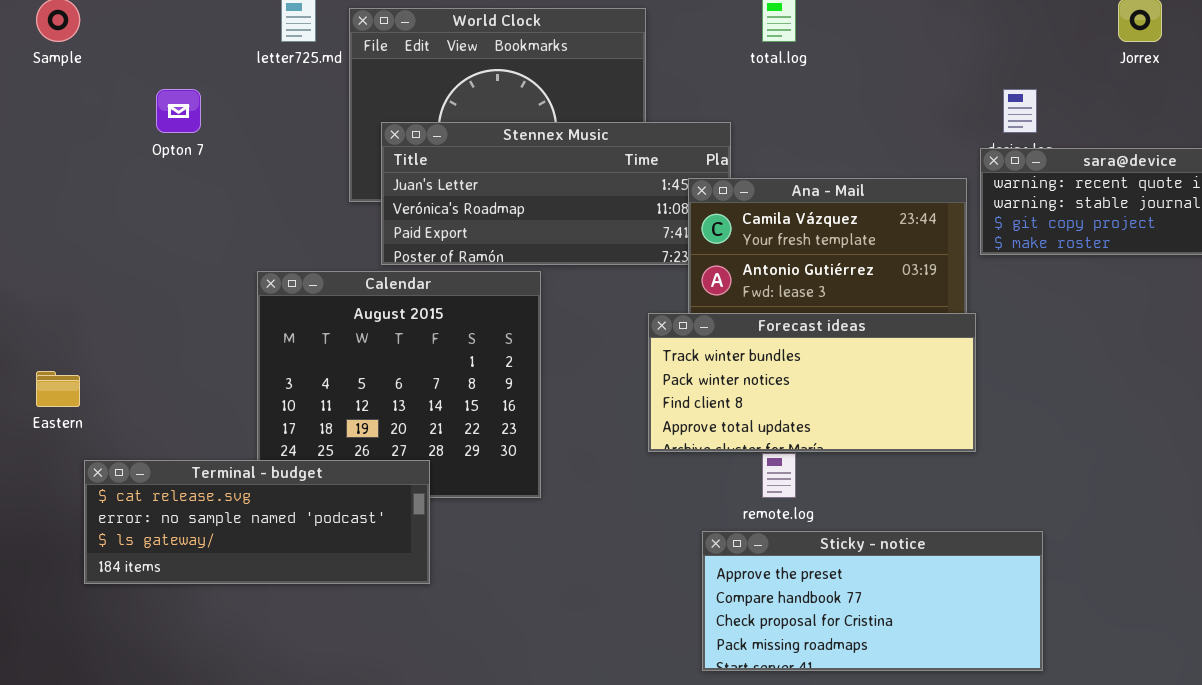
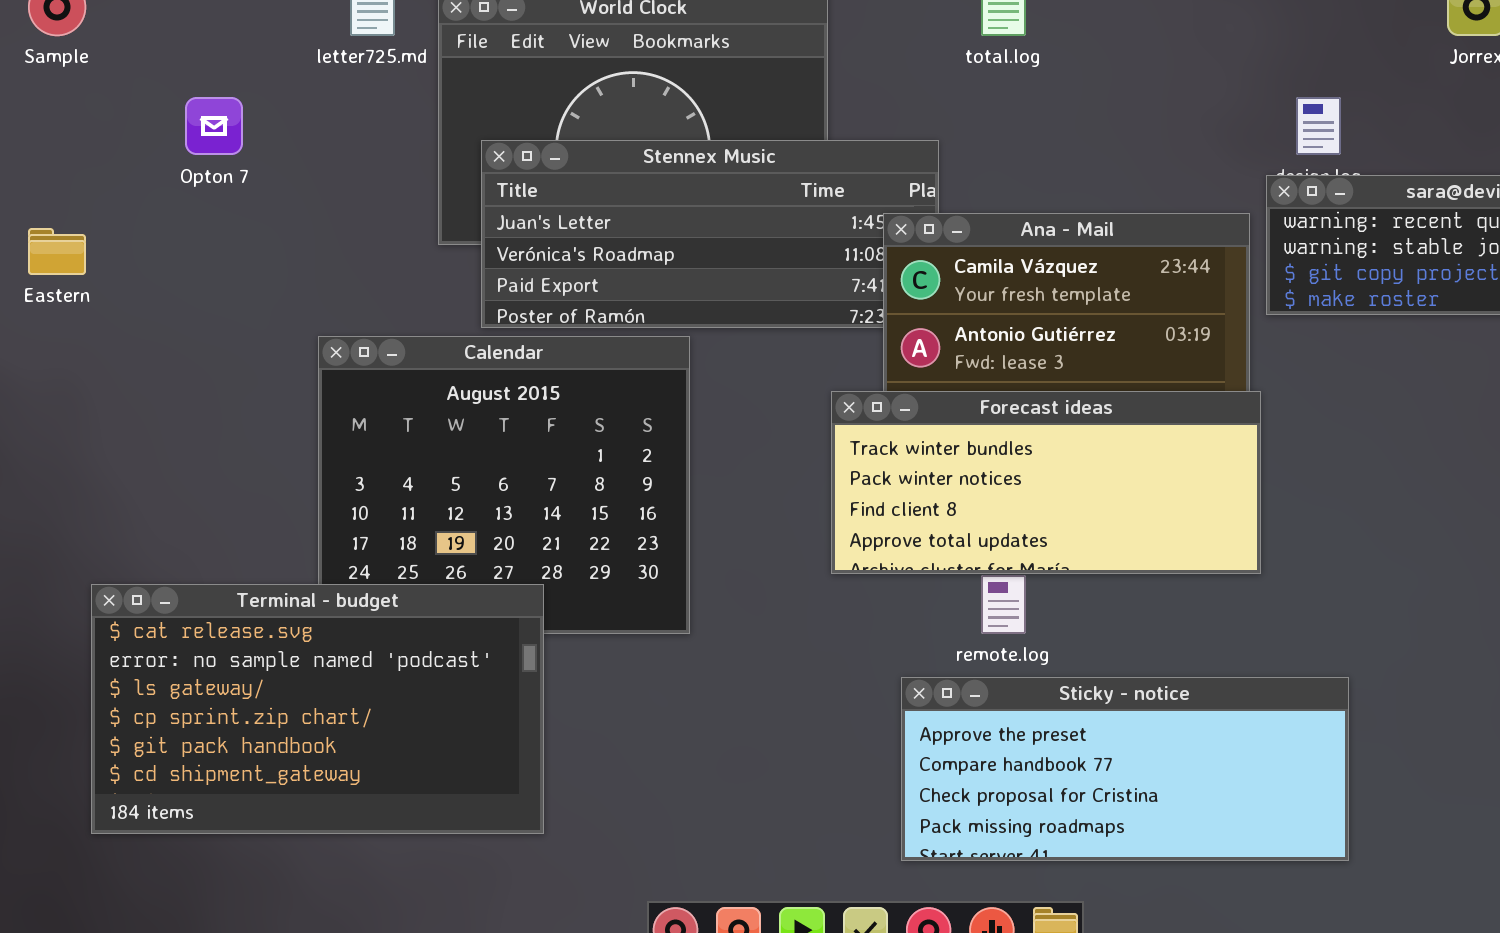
Eastern: [36,371,80,407] -> [28,228,86,275], moved
Terminal - budget: [84,460,430,584] -> [91,584,544,834], resized

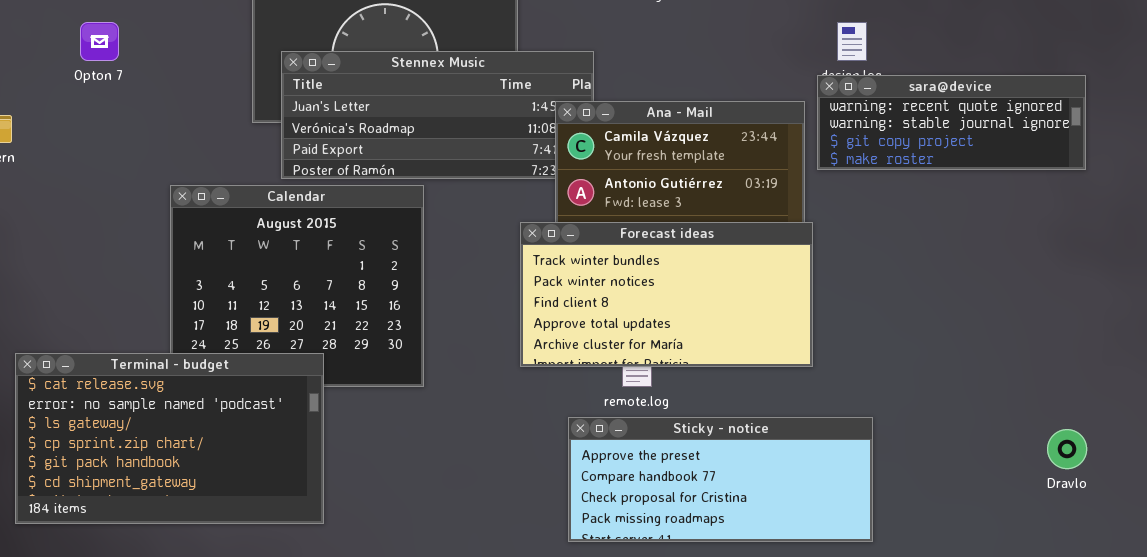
Forecast ideas: [831,391,1261,574] -> [520,222,813,367], resized

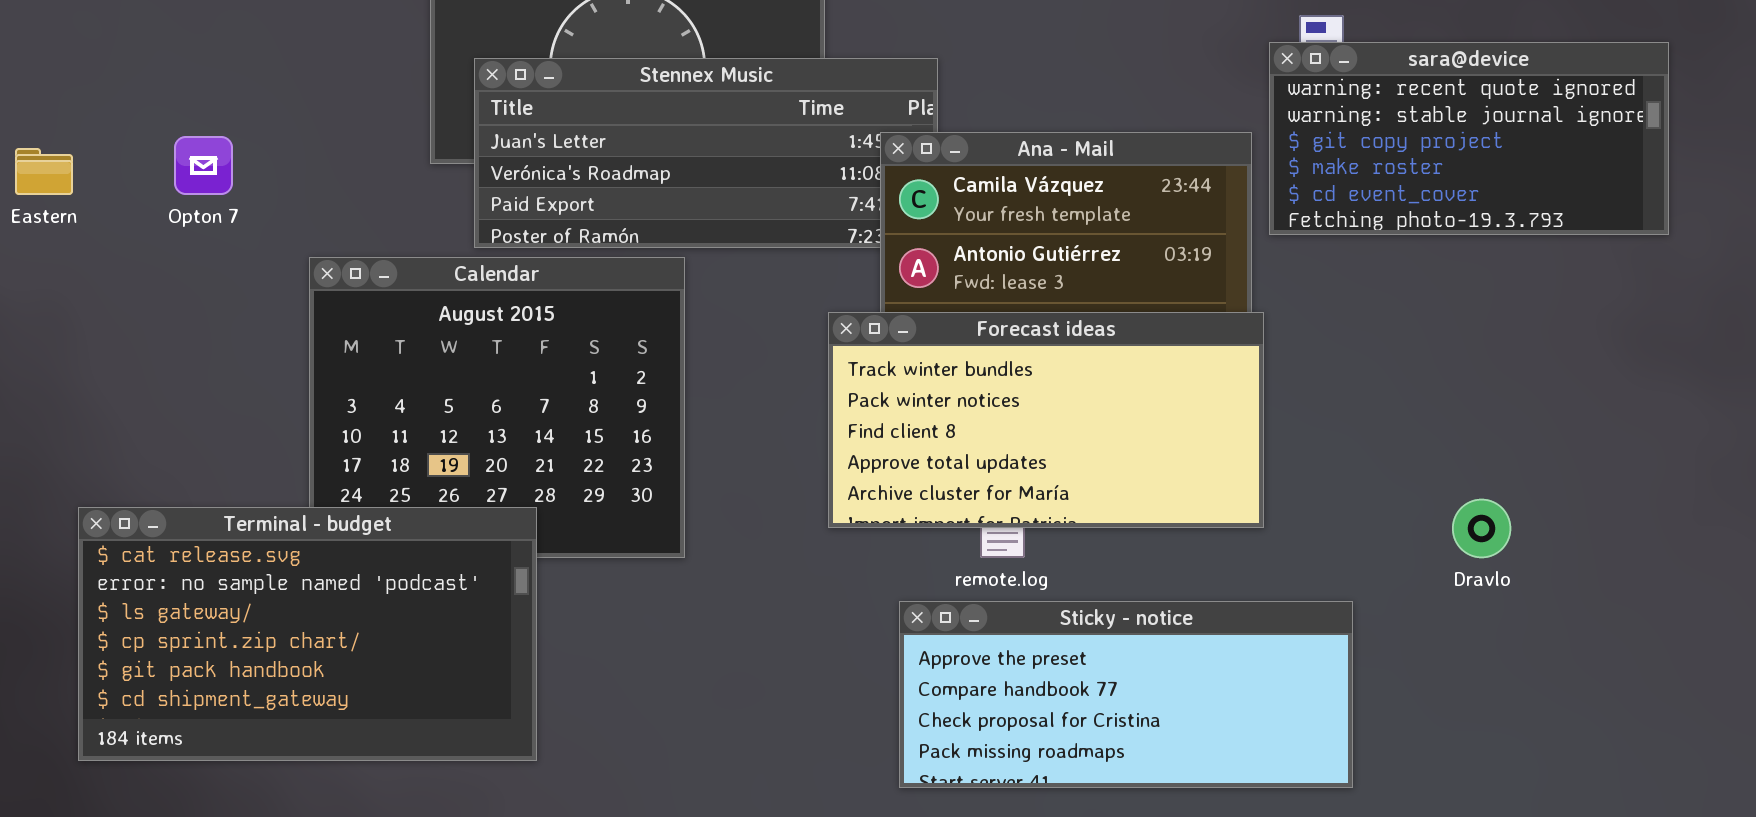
Opton 7: [80,22,119,61] -> [174,136,233,195], moved
sara@device: [817,75,1086,170] -> [1269,42,1669,235], resized
Dravlo: [1047,429,1087,469] -> [1452,499,1511,558], moved

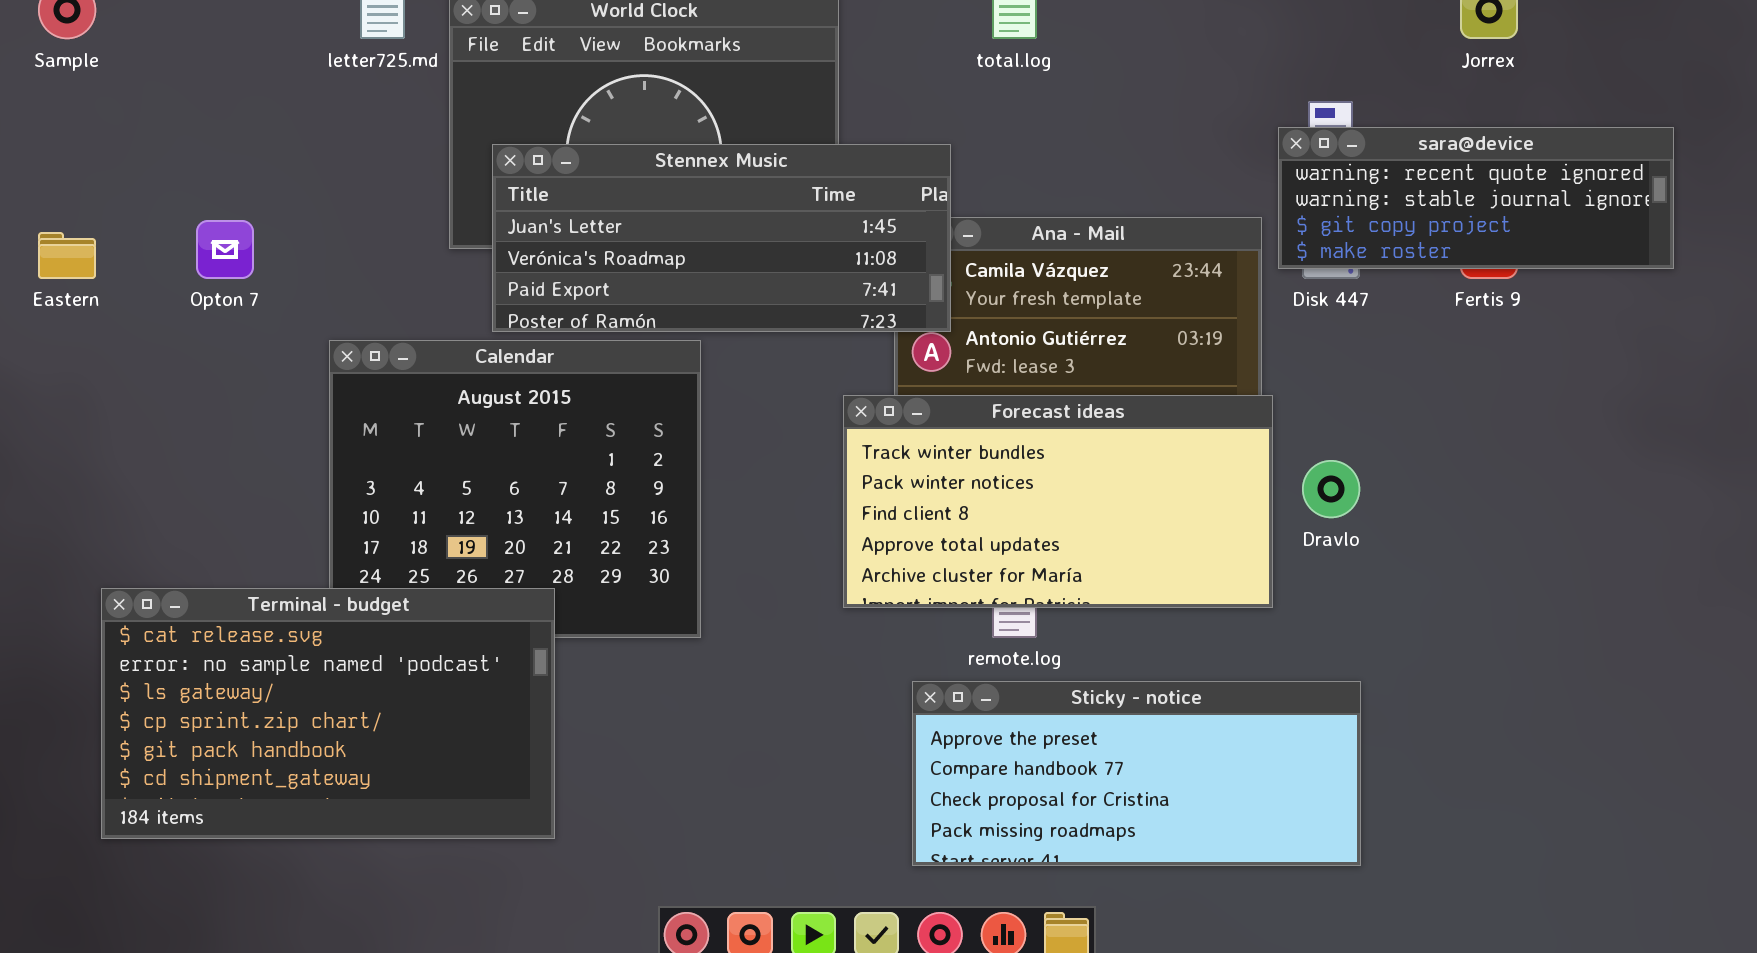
sara@device: [1269,42,1669,235] -> [1278,127,1674,269], resized
Stennex Music: [474,58,938,248] -> [492,144,951,332], raised
Dravlo: [1452,499,1511,558] -> [1302,460,1360,518], moved

